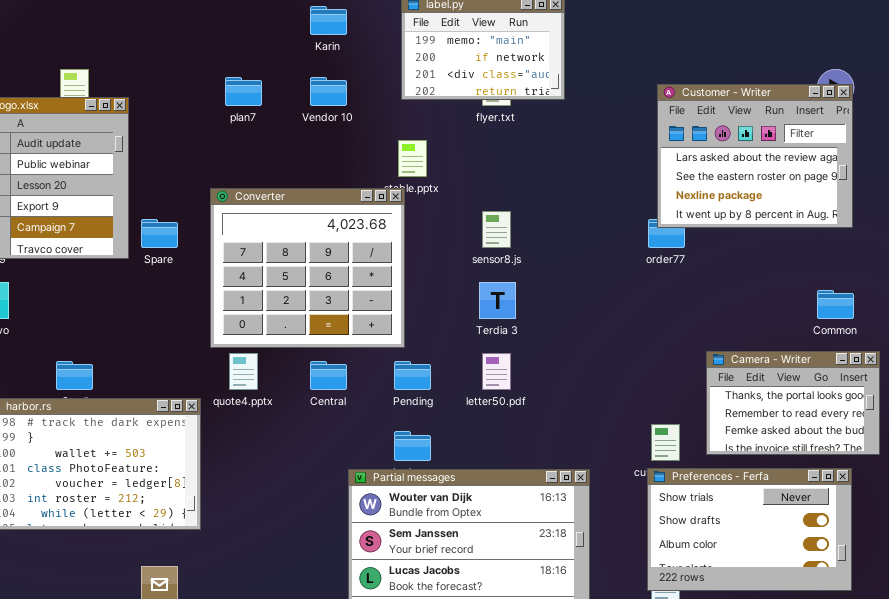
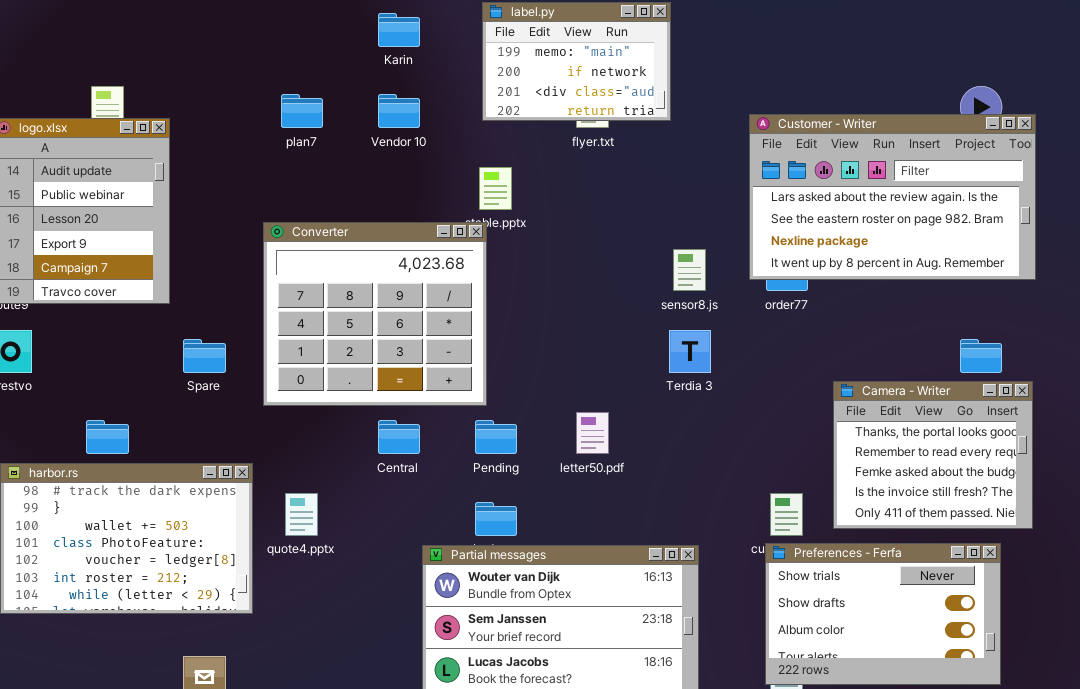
Customer - Writer: [657,84,853,228] -> [749,114,1036,280], moved, resized
sensor8.js: [482,211,511,248] -> [673,249,706,291], moved
Spare: [141,219,178,248] -> [183,339,226,373], moved
Terdia 3: [479,282,516,319] -> [669,330,711,373], moved
Camera - Writer: [706,351,880,455] -> [833,381,1033,529], resized
quote4.pptx: [229,353,258,390] -> [285,493,318,536], moved

